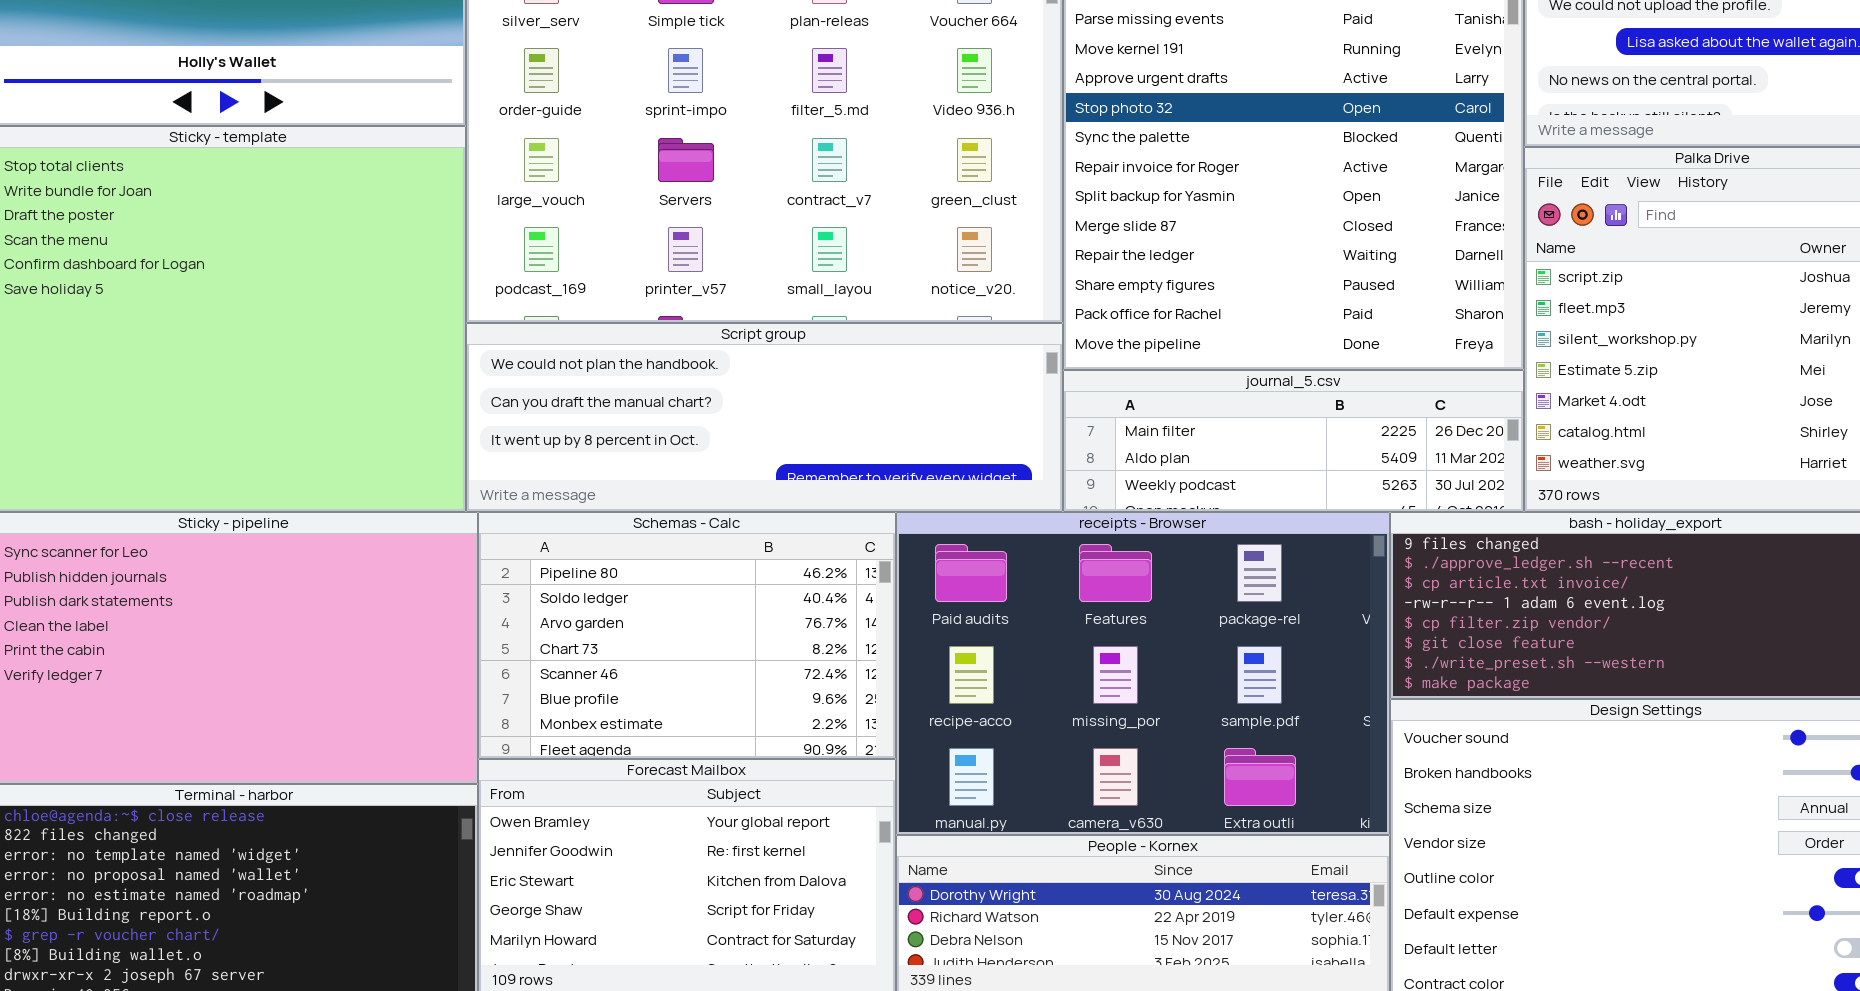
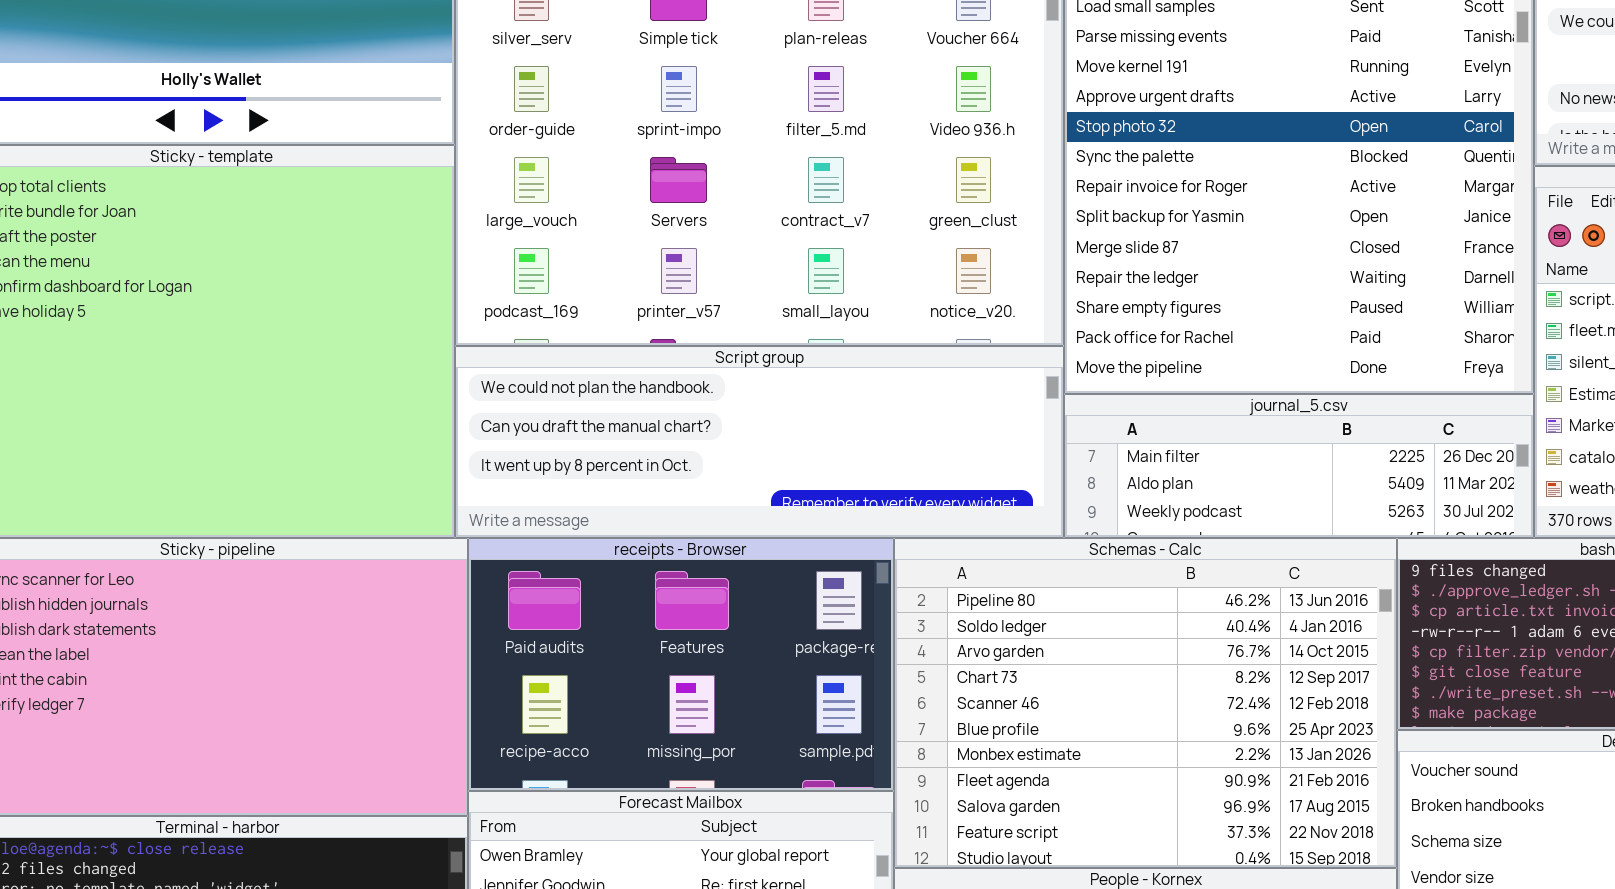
Schemas - Calc: [478,512,896,759] -> [894,538,1397,868], moved, resized
receipts - Browser: [896,512,1390,835] -> [468,538,894,791], moved, resized

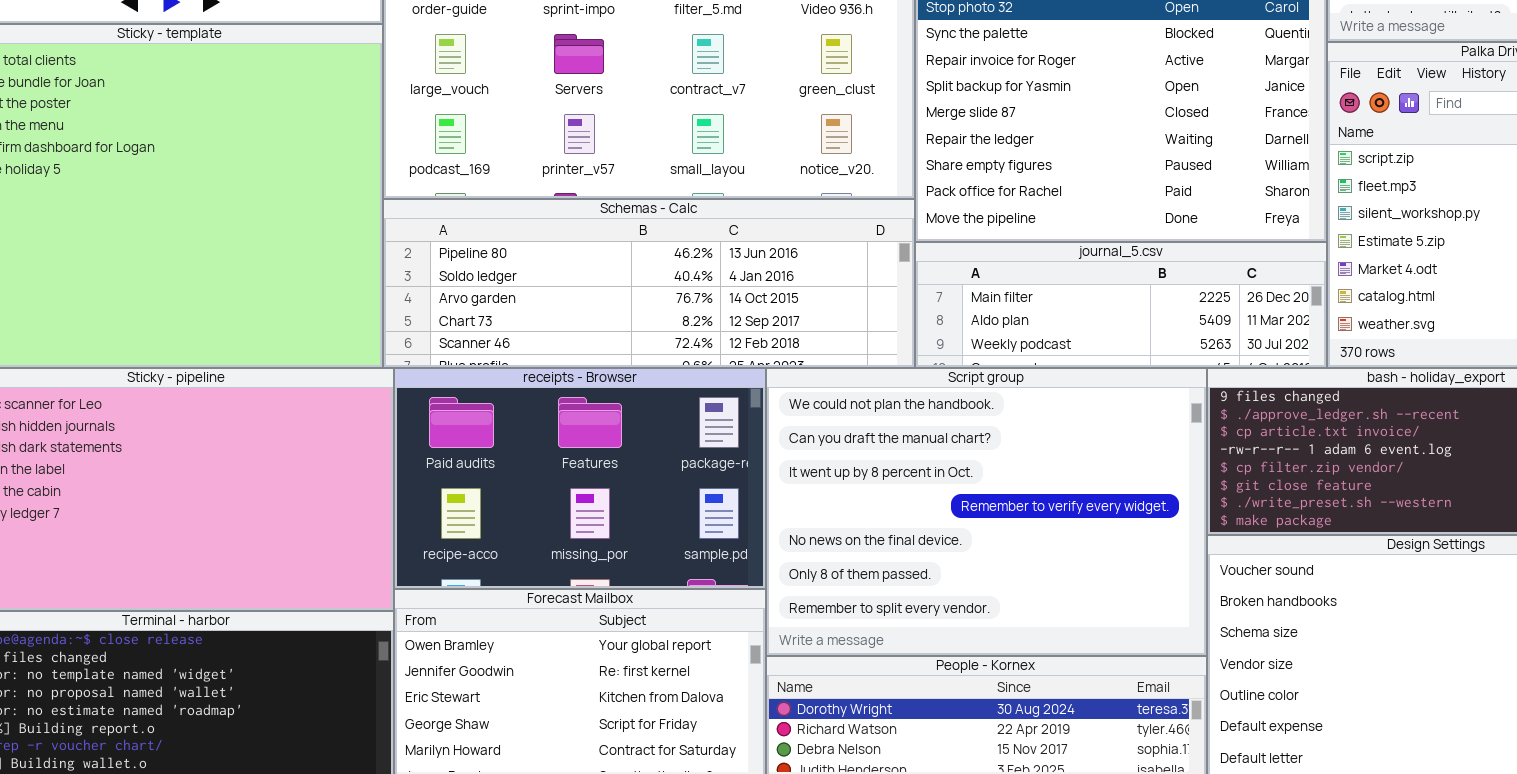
Script group: [455,346,1064,538] -> [766,368,1207,656], moved, resized
Schemas - Calc: [894,538,1397,868] -> [383,199,915,368], moved, resized

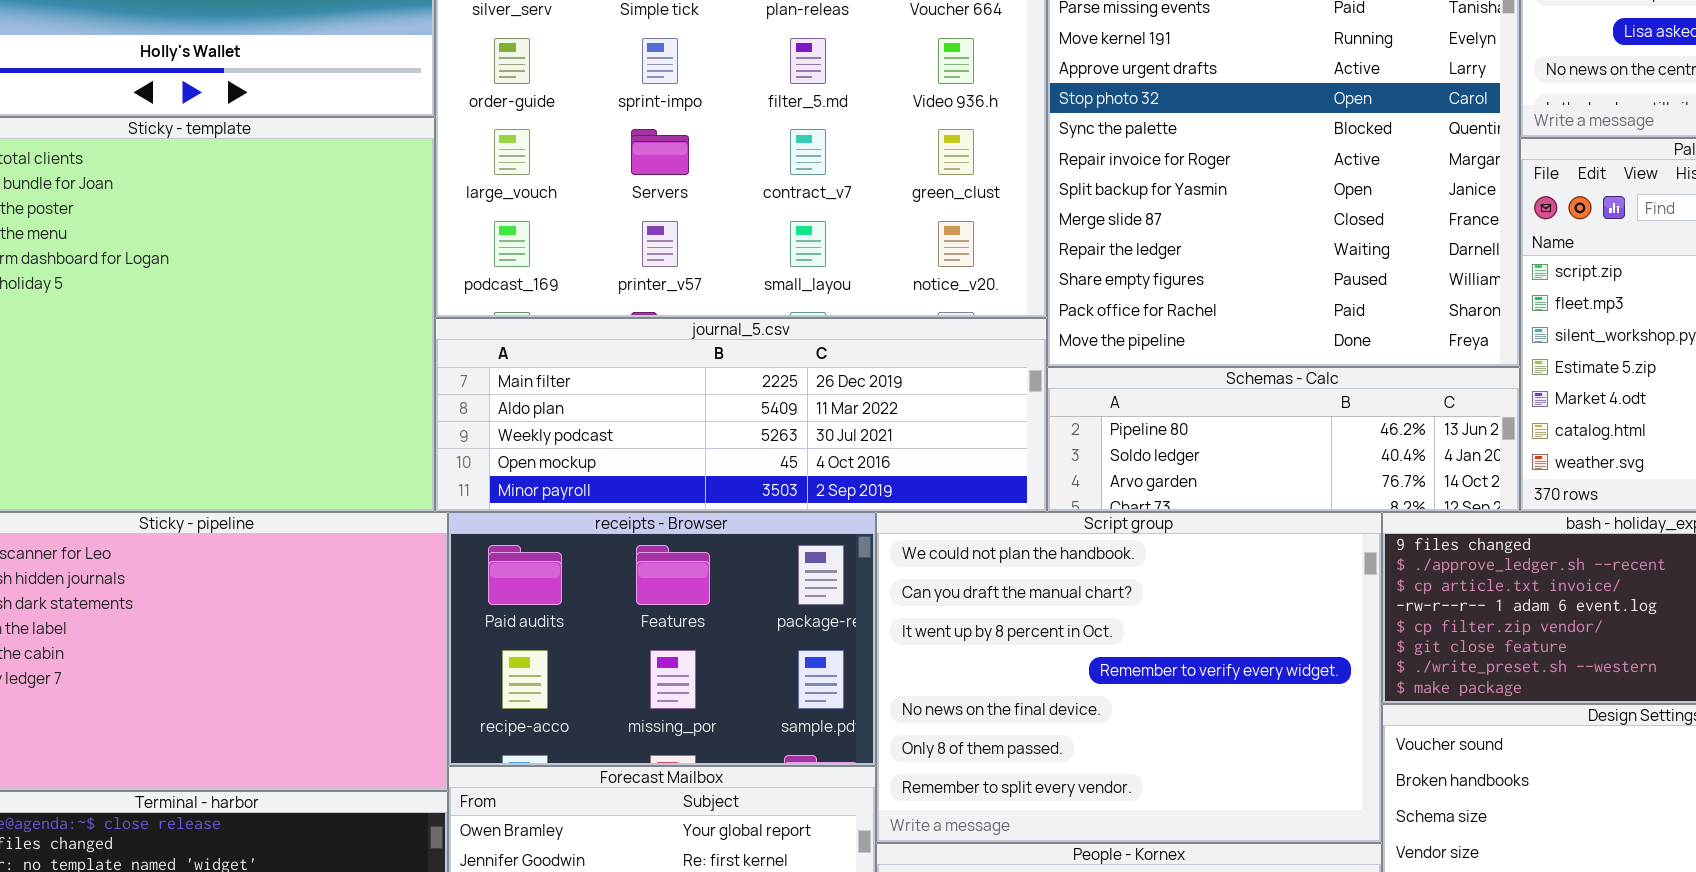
Schemas - Calc: [383,199,915,368] -> [1047,367,1520,512], moved, resized
journal_5.csv: [915,242,1327,368] -> [435,318,1047,512], moved, resized

